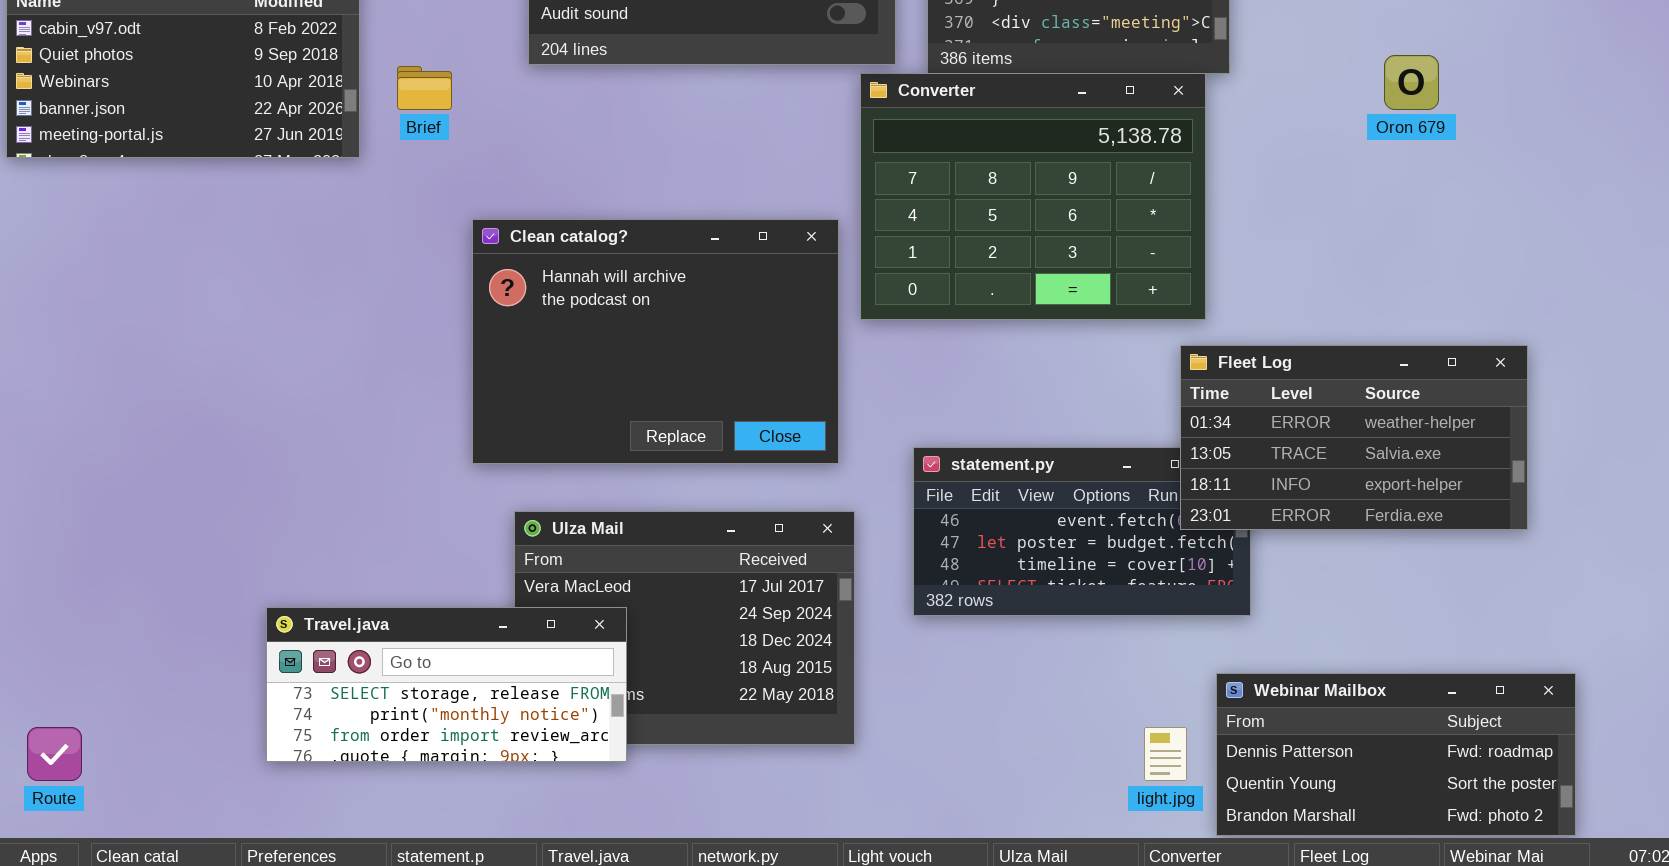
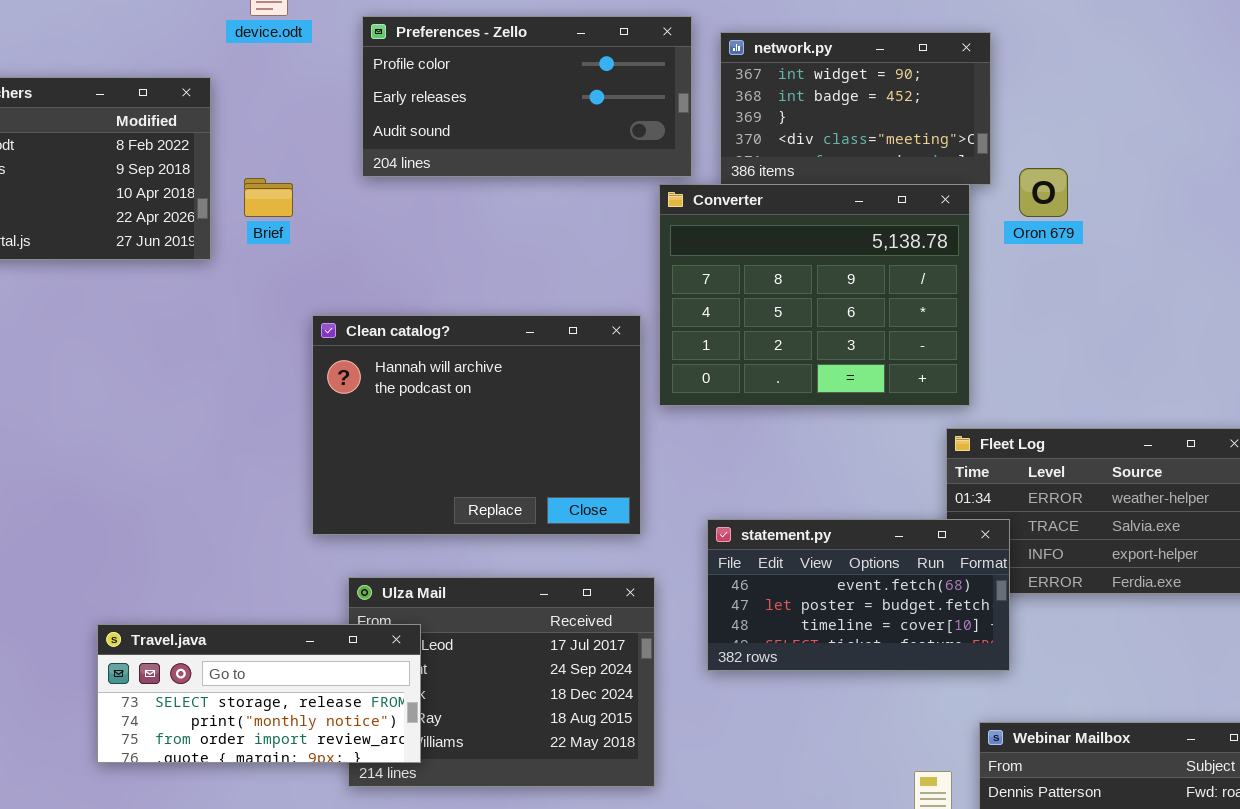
Oron 679: [1384,55,1439,110] -> [1019,168,1068,217], moved
statement.py: [913,447,1251,616] -> [707,519,1010,671], raised
Travel.java: [266,607,627,762] -> [97,624,421,763], moved

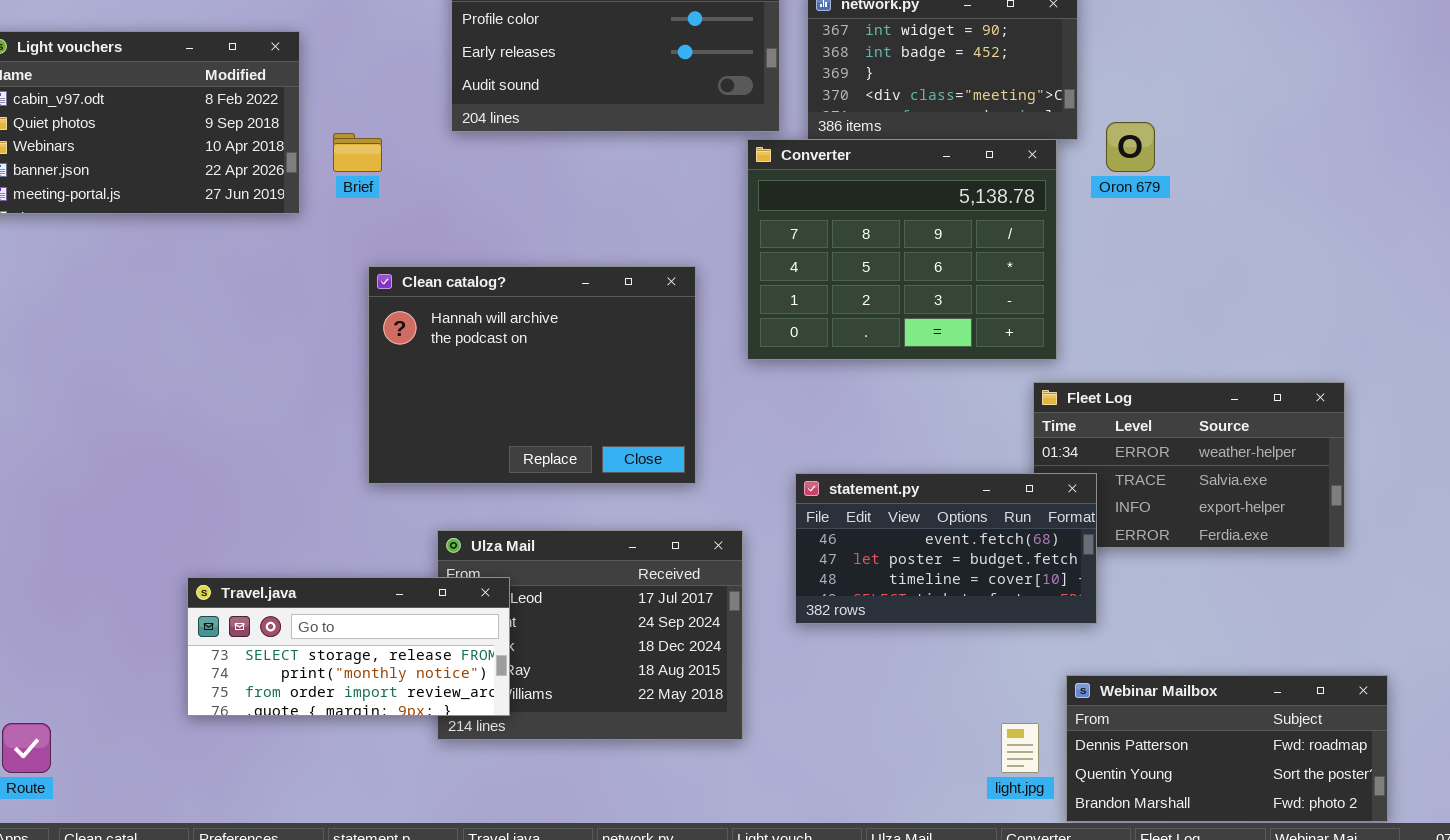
Clean catalog?: [312,315,641,535] -> [368,266,696,484], moved

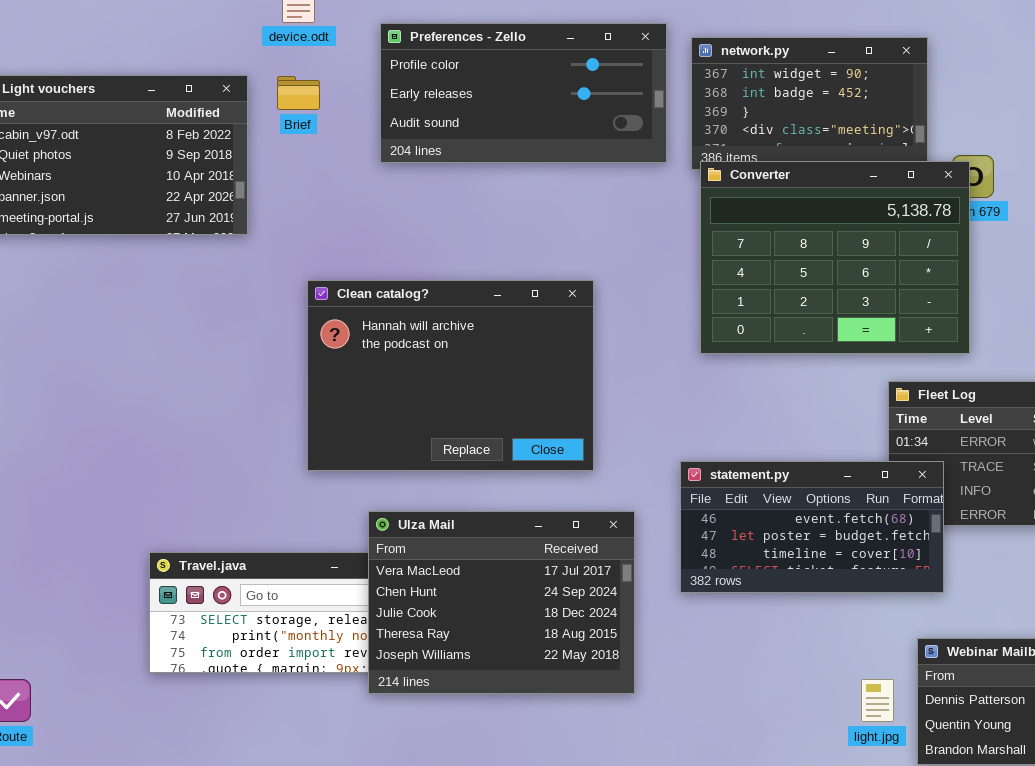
Brief: [333,133,382,172] -> [277,76,320,110], moved
Converter: [747,139,1057,360] -> [700,161,970,354], moved
Ulza Mail: [437,530,743,740] -> [368,511,635,694], raised

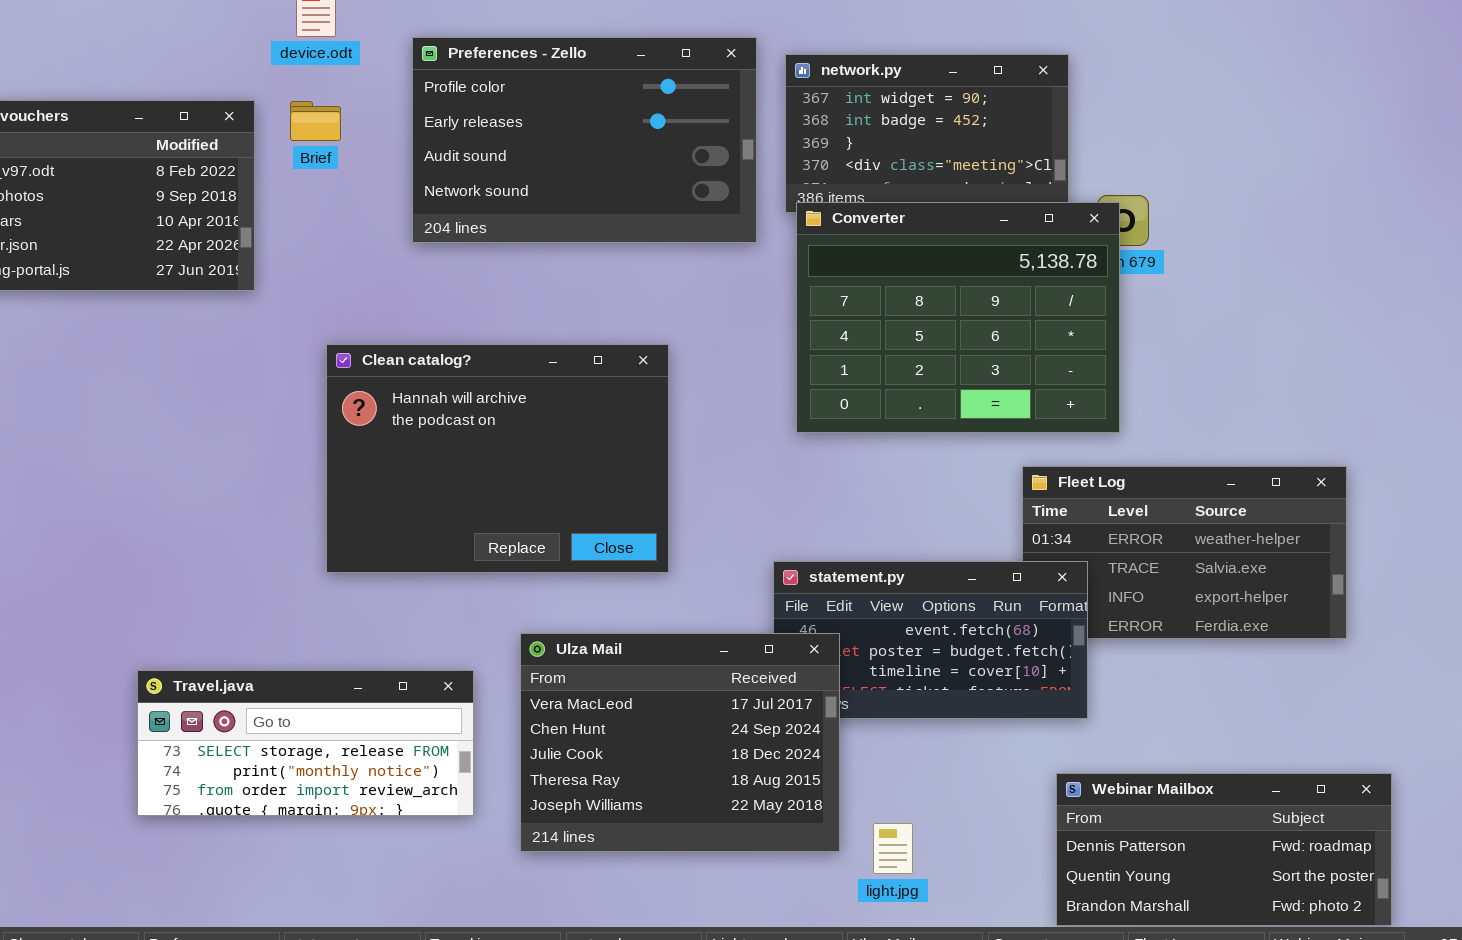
Preferences - Zello: [380,23,667,163] -> [412,37,757,243], resized
Ulza Mail: [368,511,635,694] -> [520,633,840,852], moved
light.jpg: [861,679,894,722] -> [873,823,913,874], moved

